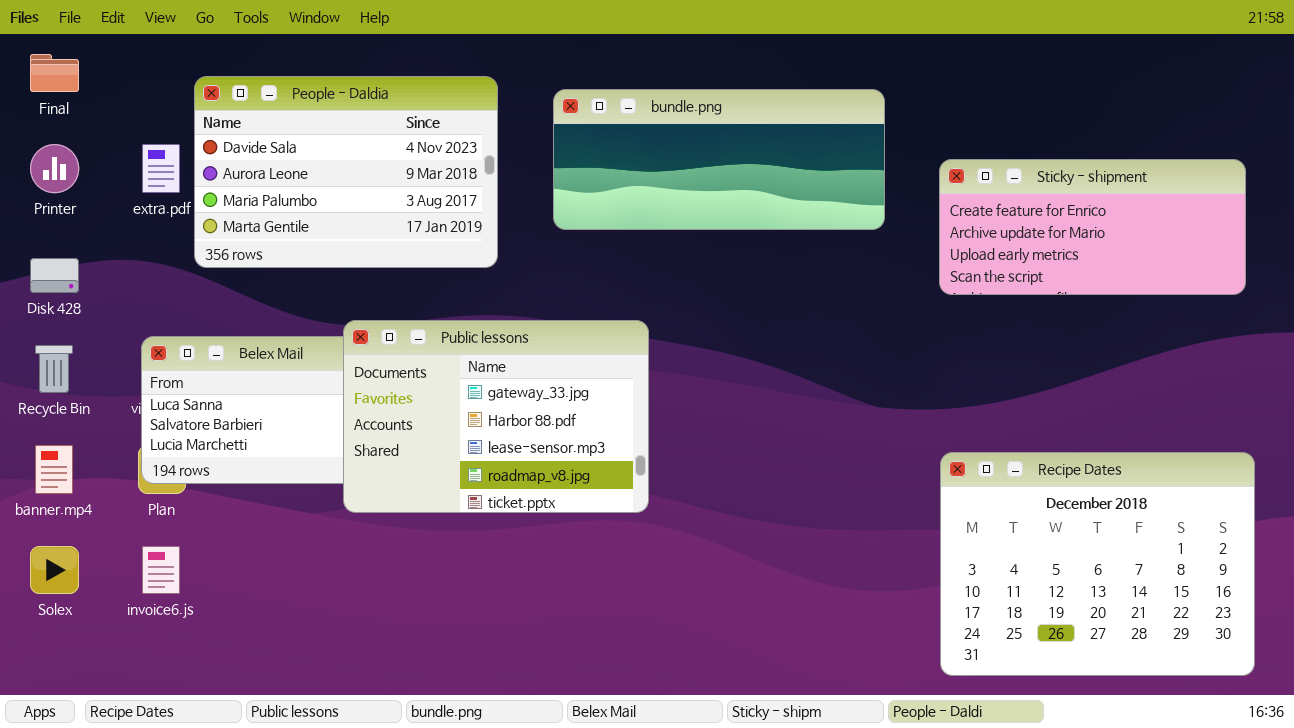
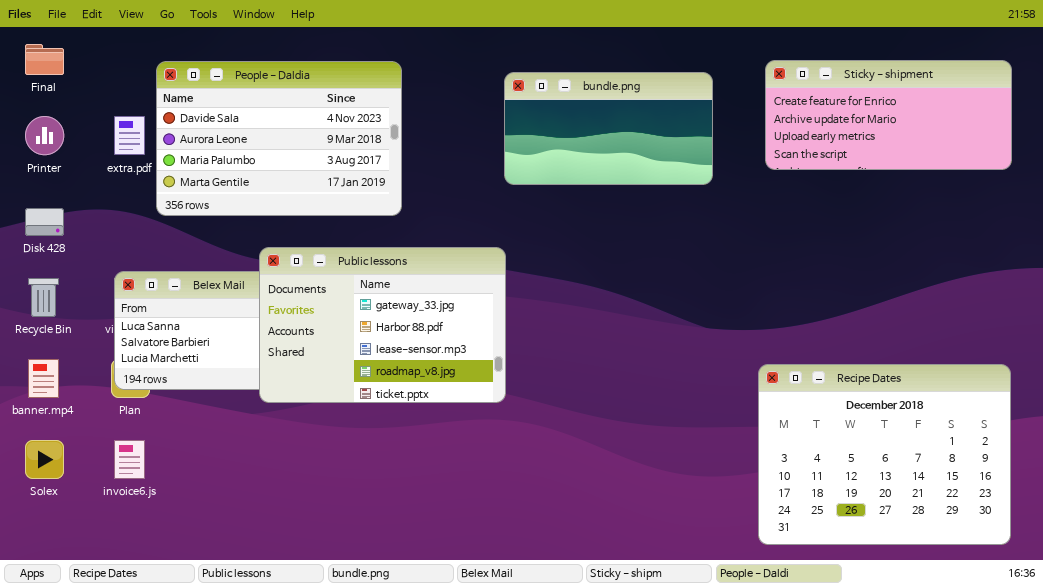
bundle.png: [553,89,885,230] -> [504,72,713,185], resized
Sticky - shipment: [939,159,1246,295] -> [765,60,1012,170], moved
Public lessons: [343,320,649,513] -> [259,247,506,403], moved

